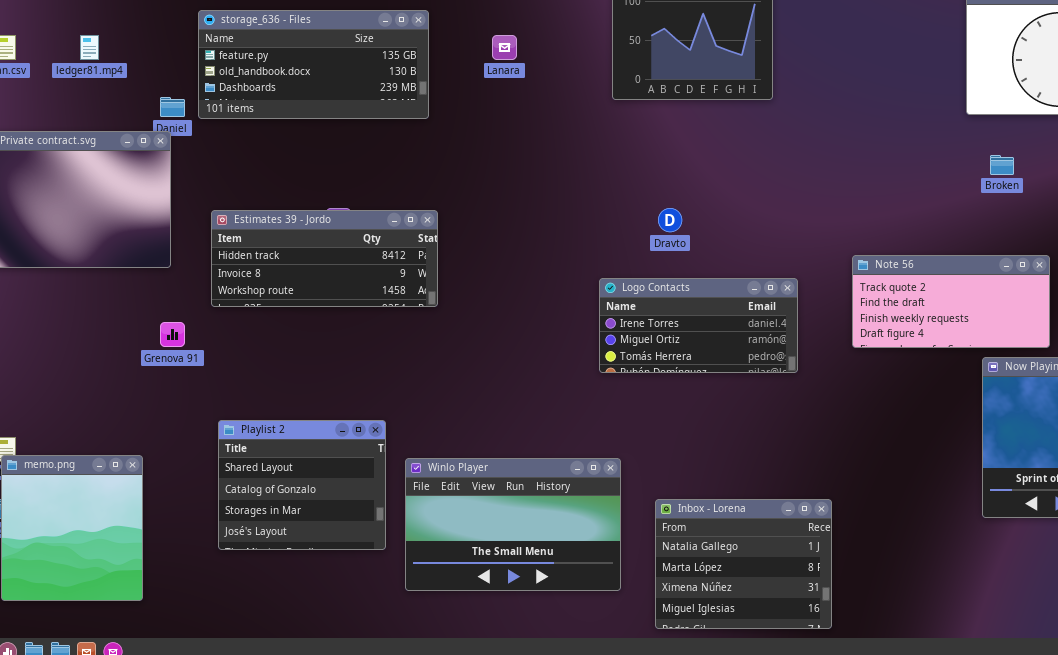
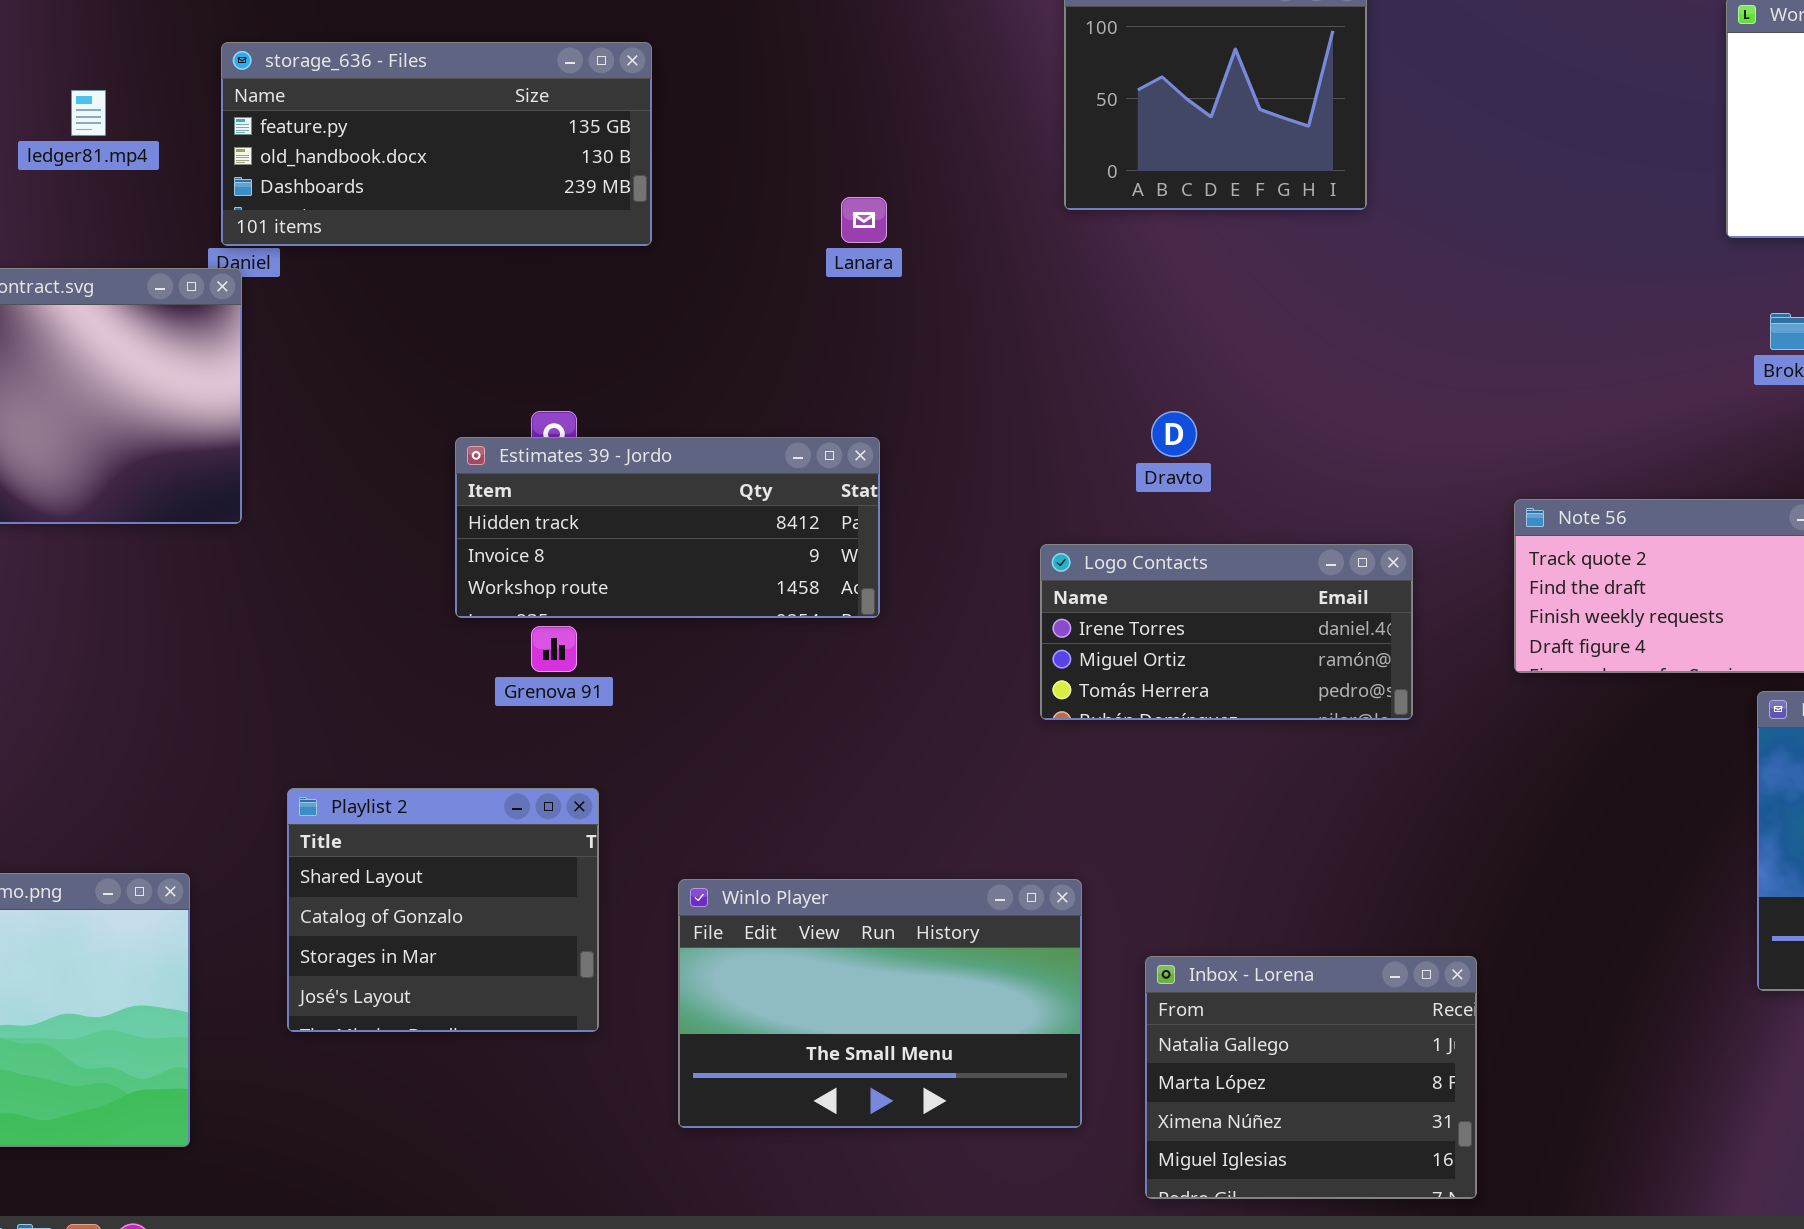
storage_636 - Files: [198,10,429,119] -> [221,42,652,246], moved
Lanara: [492,35,517,60] -> [841,197,887,243], moved
Estimates 39 - Jordo: [211,210,438,307] -> [455,437,880,618], moved
Grenova 91: [160,322,185,347] -> [531,626,577,672], moved
Playlist 2: [218,420,386,550] -> [287,788,599,1032], moved

